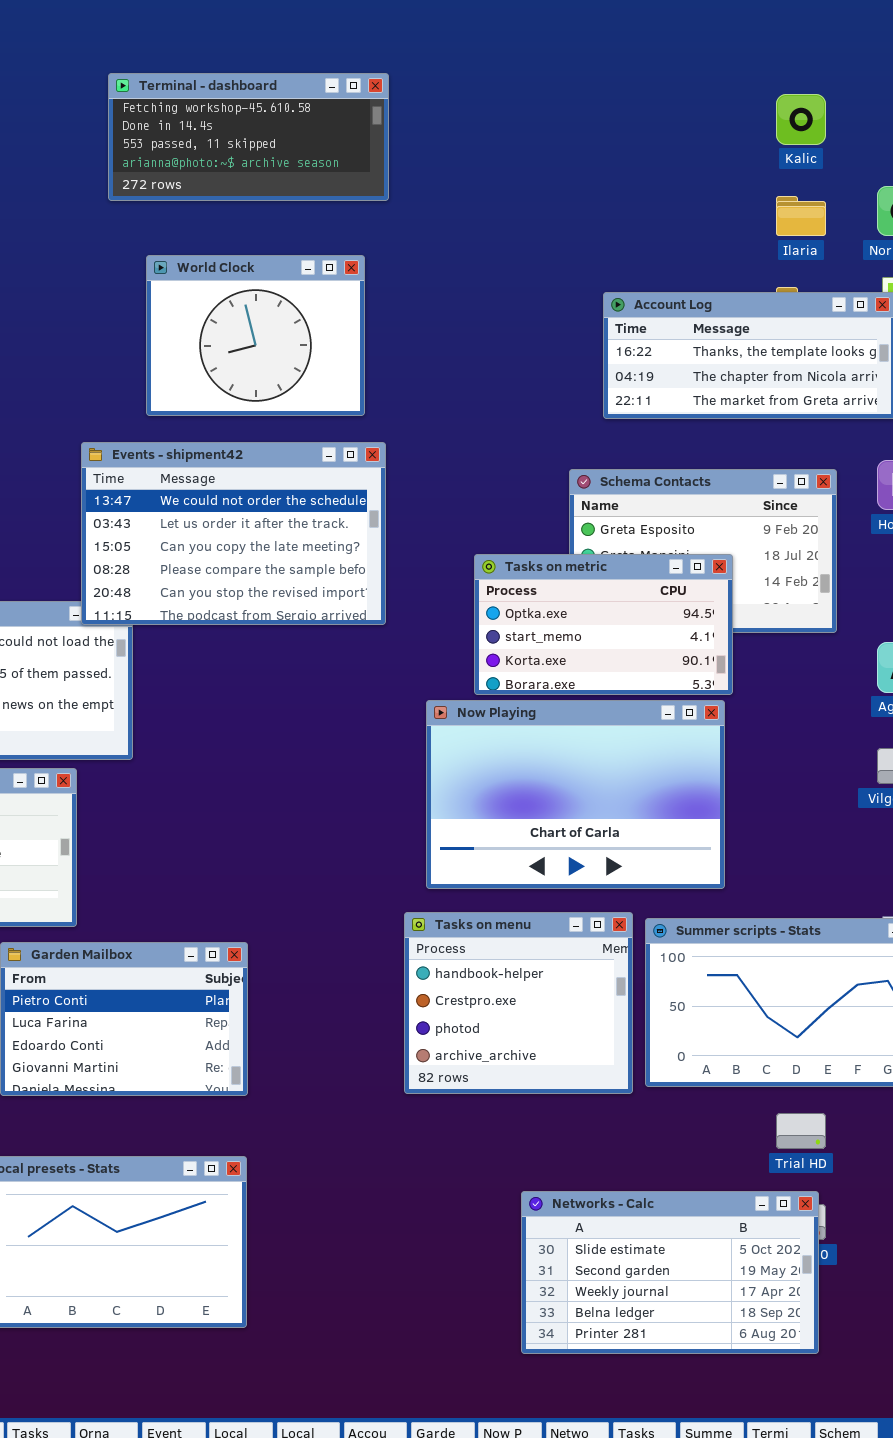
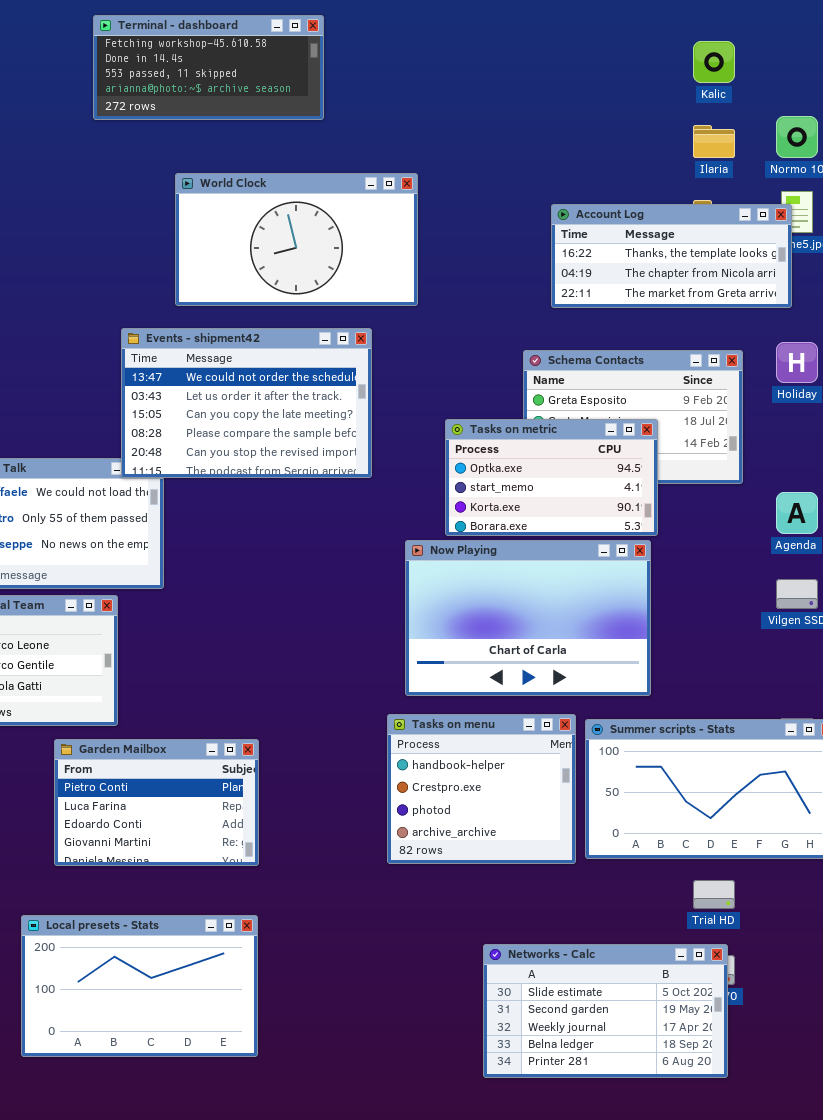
Terminal - dashboard: [108,73,389,201] -> [93,15,324,120], moved
World Clock: [146,255,365,416] -> [175,173,418,306], resized

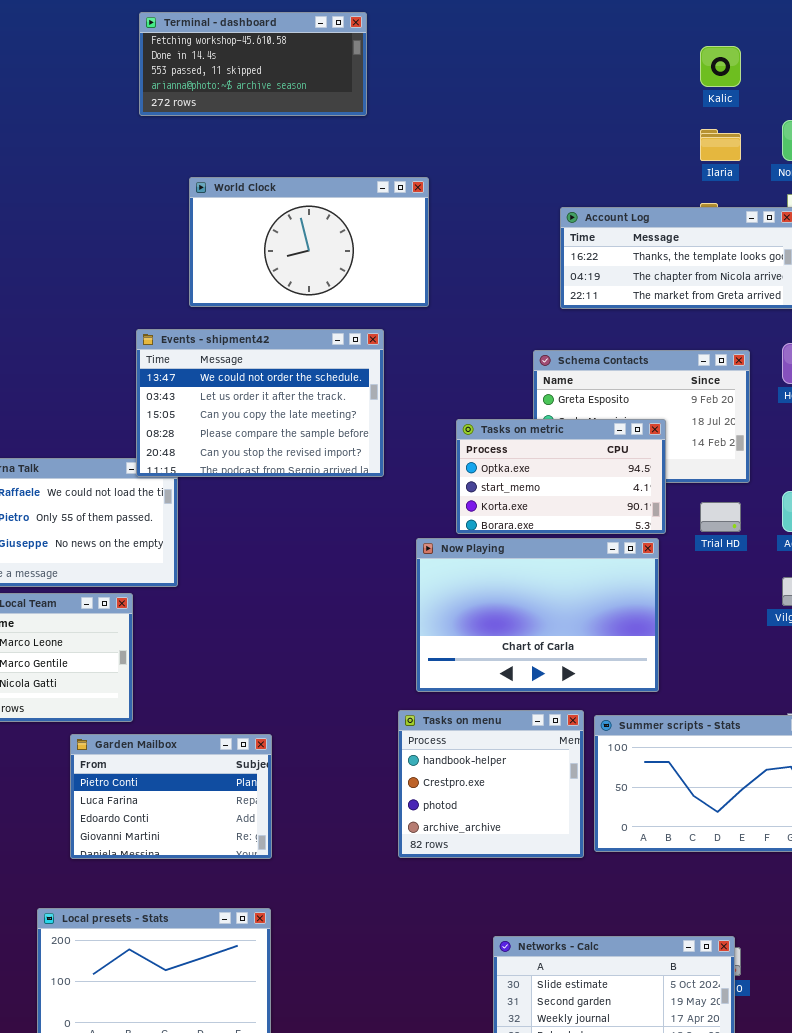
Terminal - dashboard: [93,15,324,120] -> [139,12,367,116], moved
Trial HD: [693,880,735,909] -> [700,502,741,532], moved

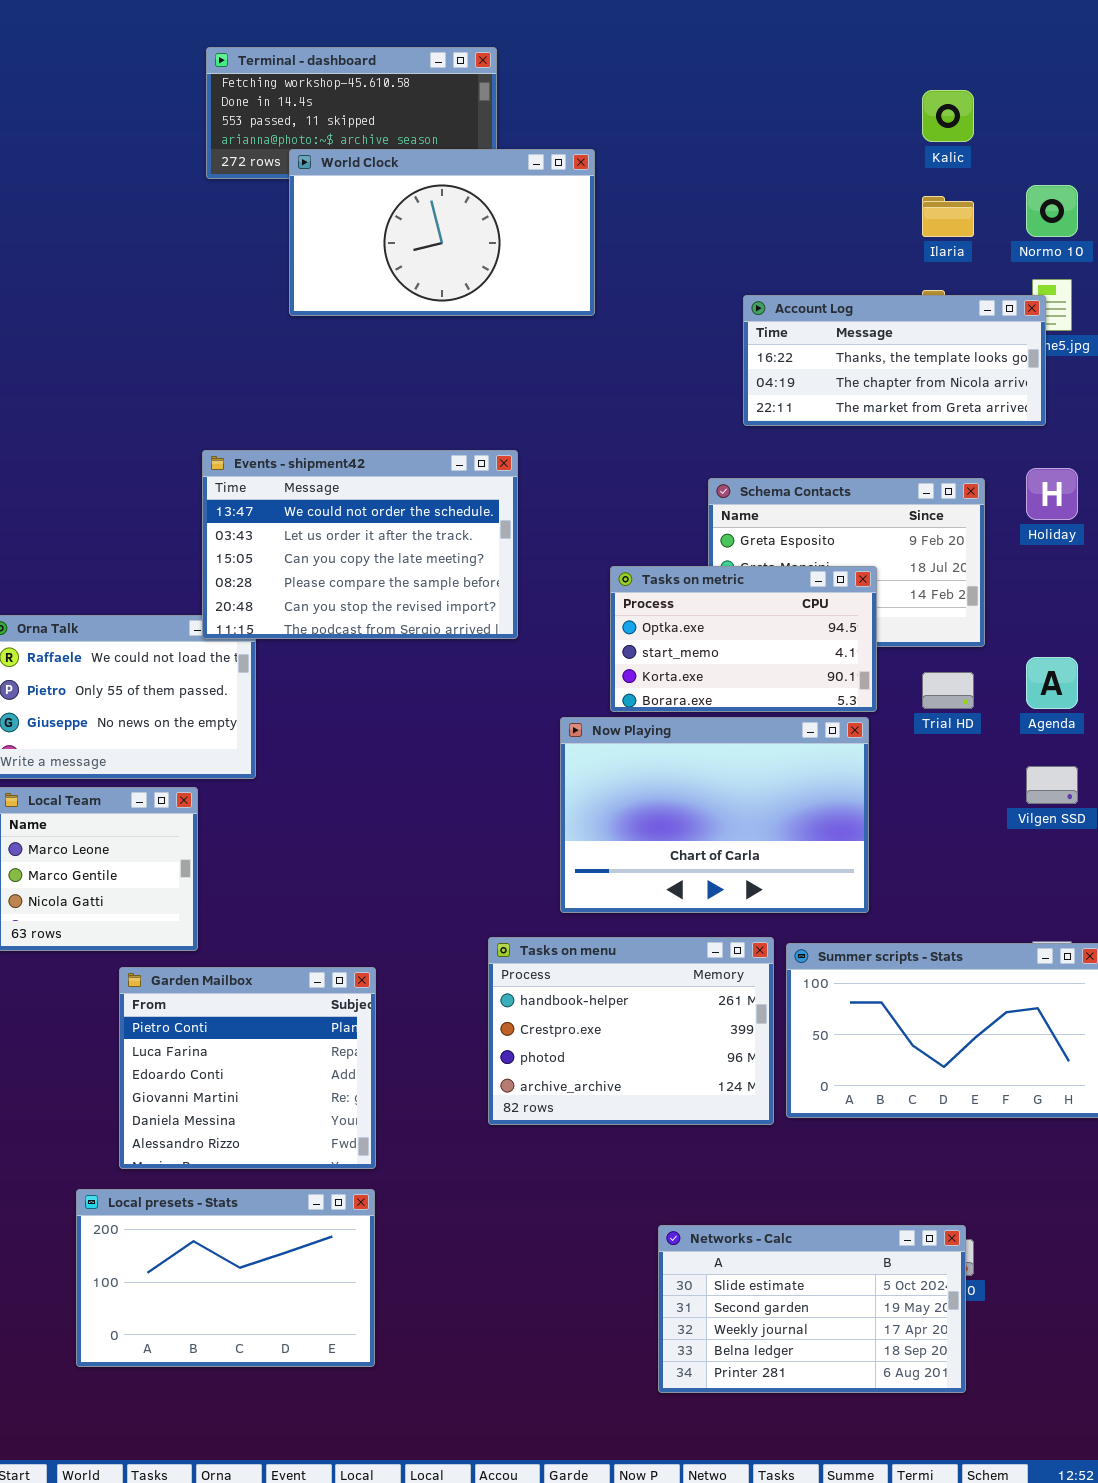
World Clock: [189,177,429,307] -> [289,149,595,316], moved
Tasks on menu: [398,710,584,858] -> [488,937,774,1125], resized
Garden Mailbox: [70,734,272,859] -> [119,967,376,1169], resized

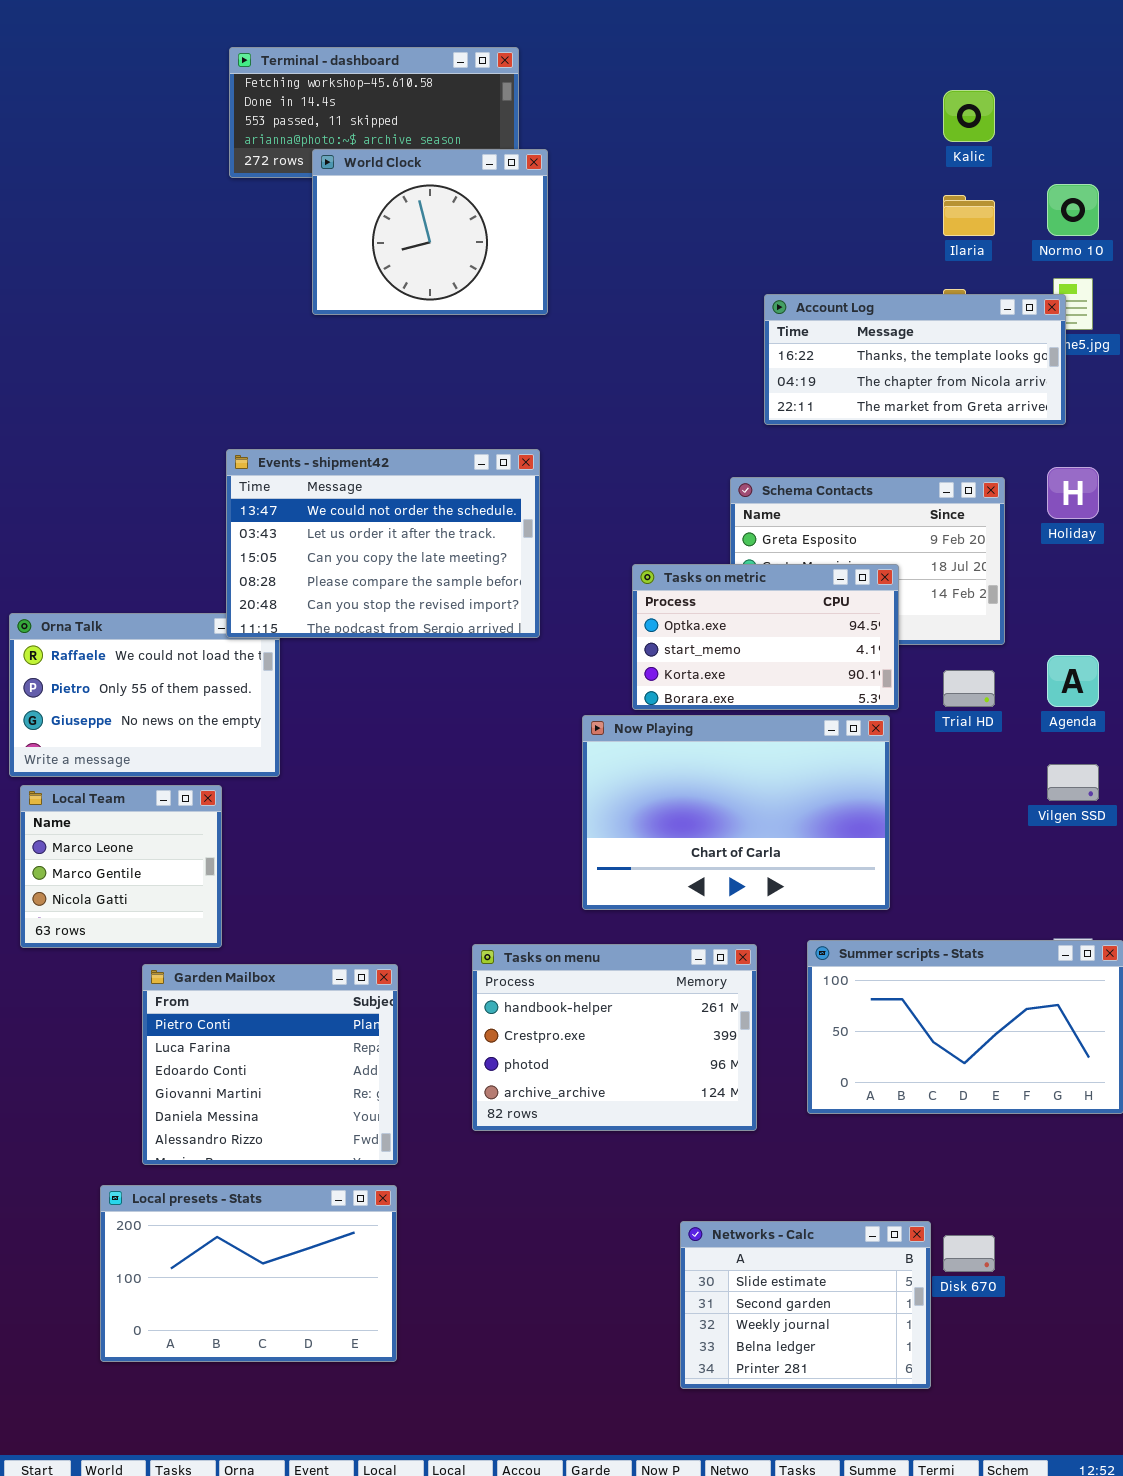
World Clock: [289,149,595,316] -> [312,149,548,315], resized
Tasks on menu: [488,937,774,1125] -> [472,944,757,1131], moved
Networks - Calc: [658,1225,966,1393] -> [680,1221,931,1389], resized

